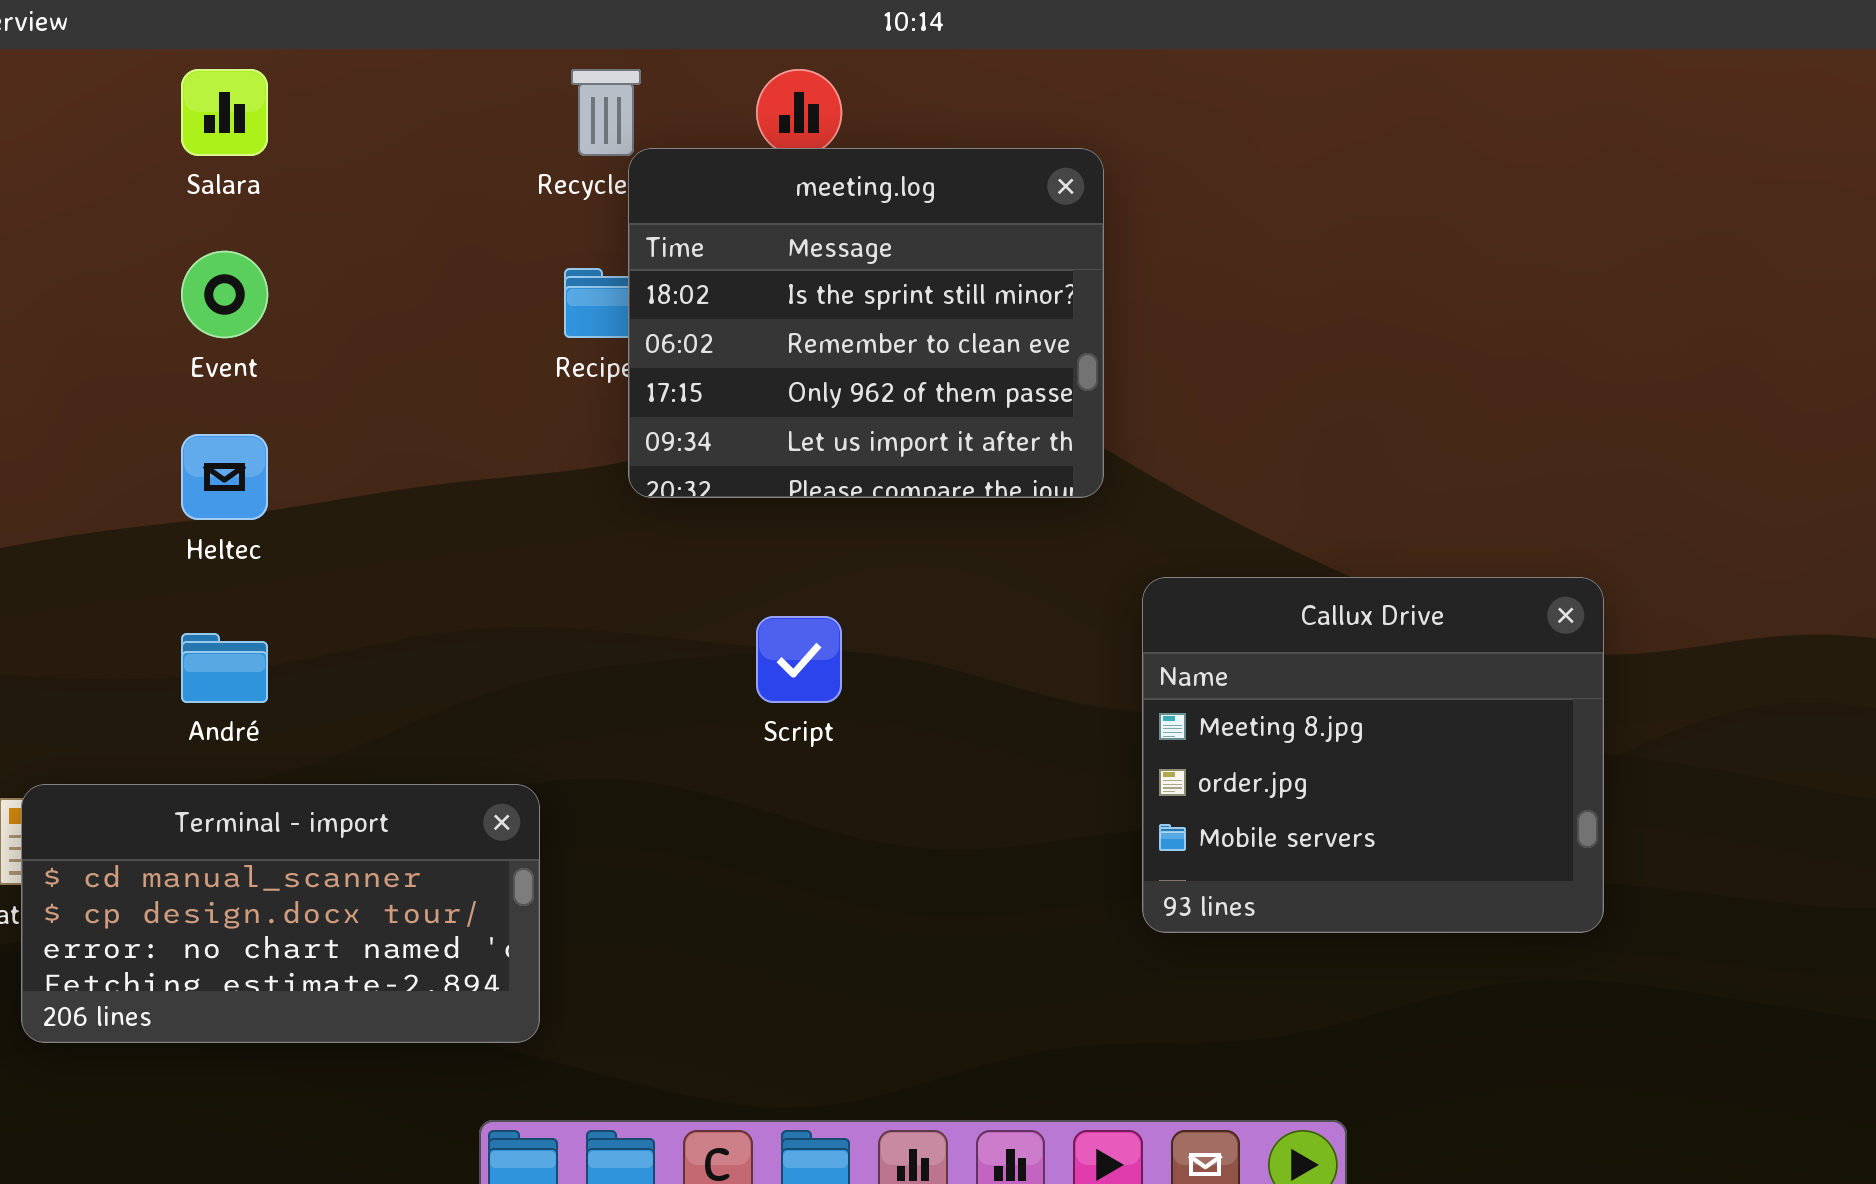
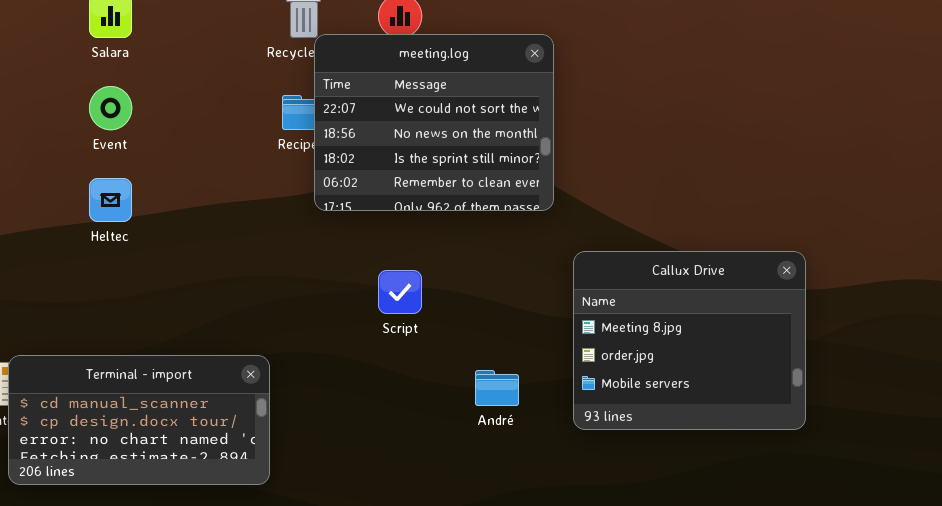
meeting.log: [628,148,1104,498] -> [314,34,554,211], scrolled up 2 rows
André: [181,633,268,703] -> [475,370,519,406], moved

